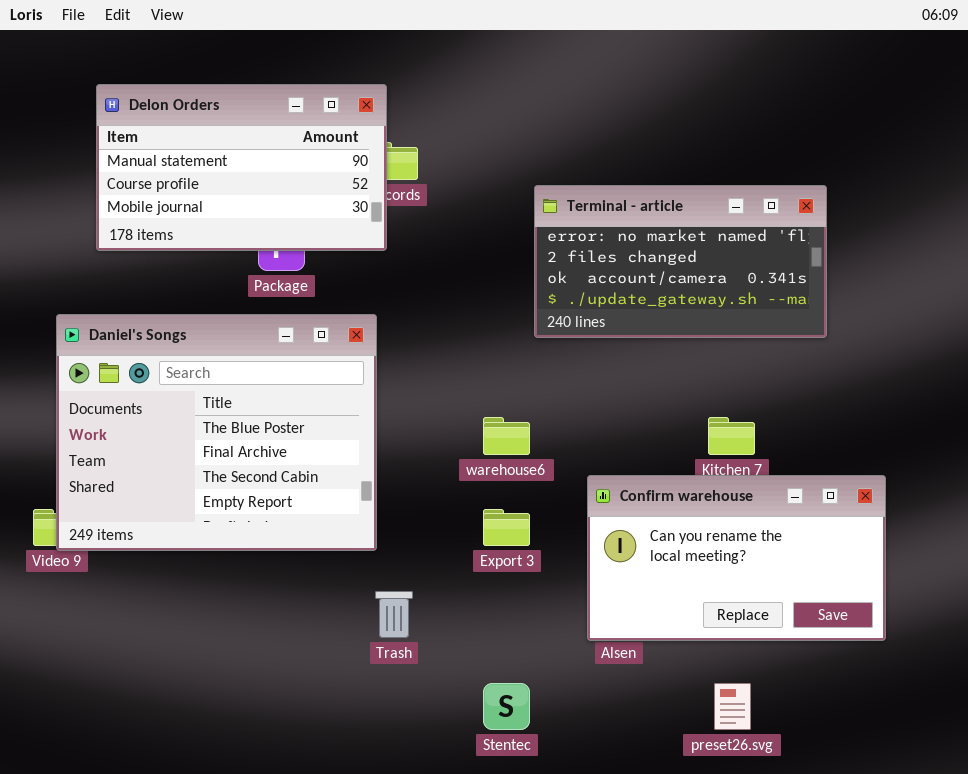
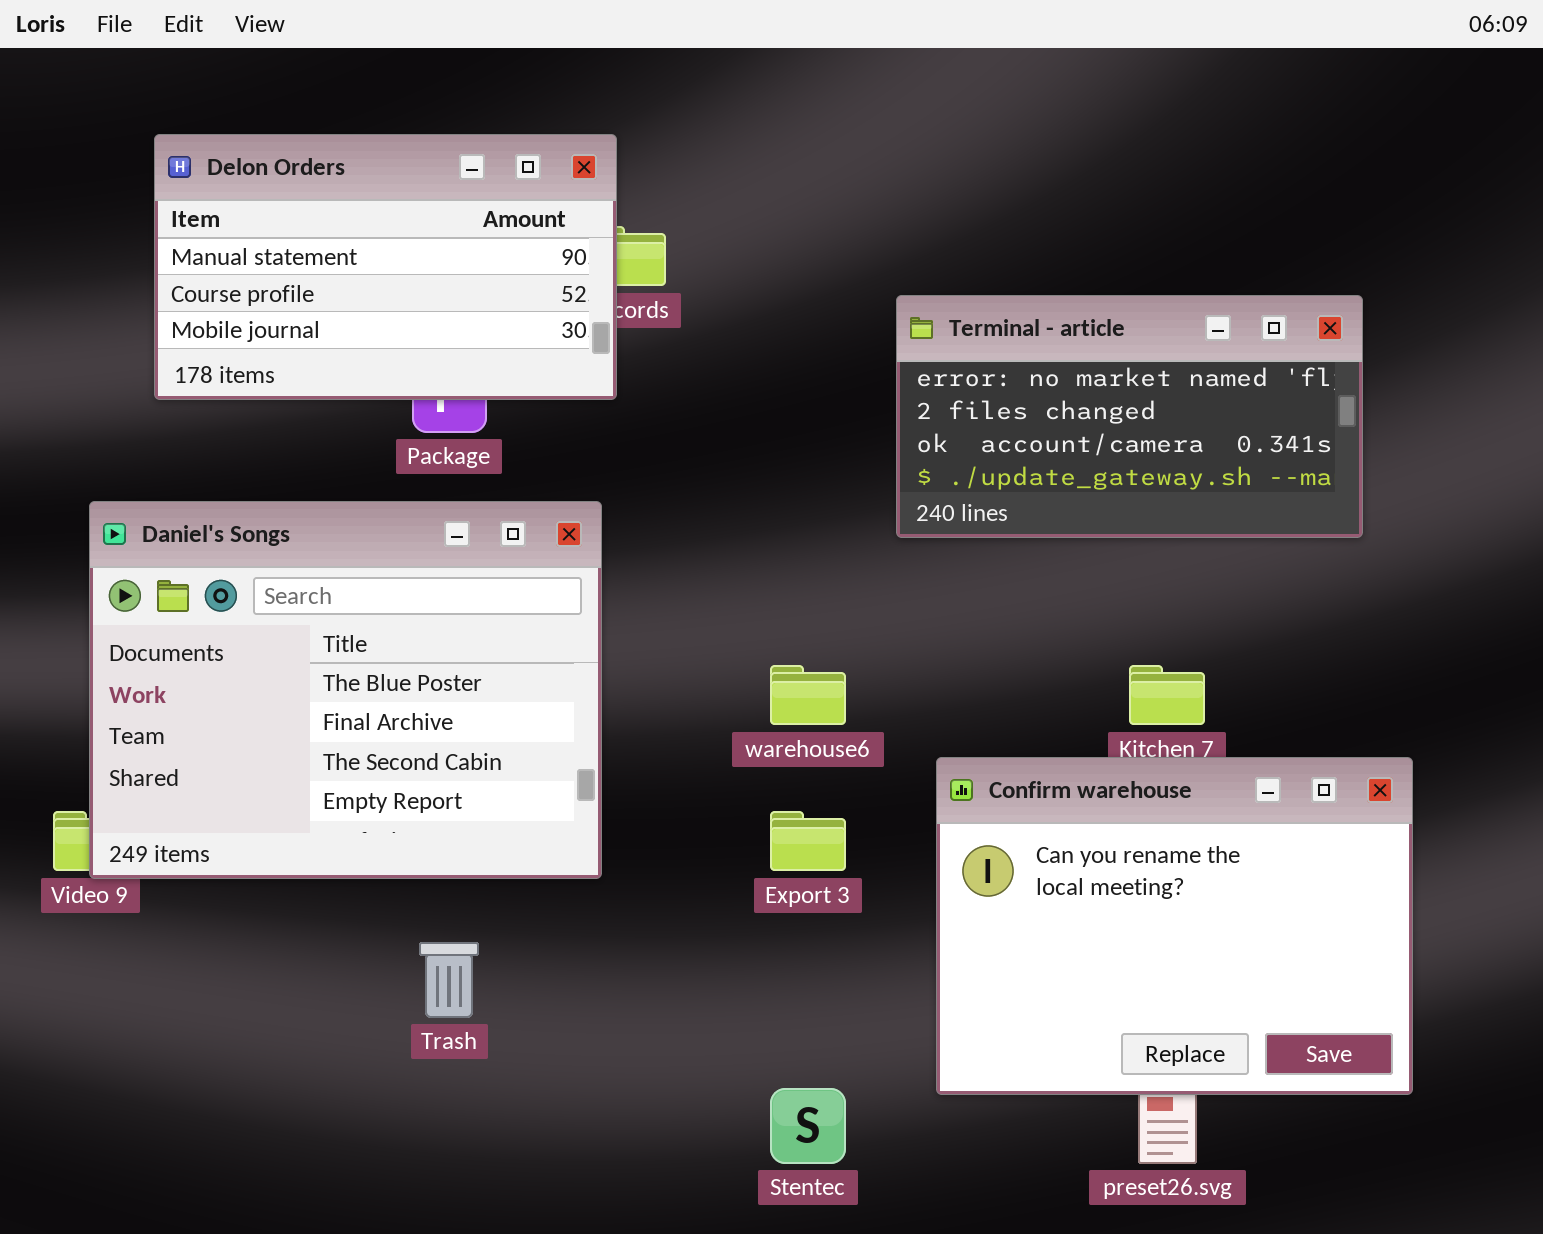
Terminal - article: [534,185,827,338] -> [896,295,1363,538], moved
Confirm warehouse: [587,475,886,641] -> [936,757,1413,1095], resized
Trash: [375,591,413,638] -> [419,942,479,1018], moved

